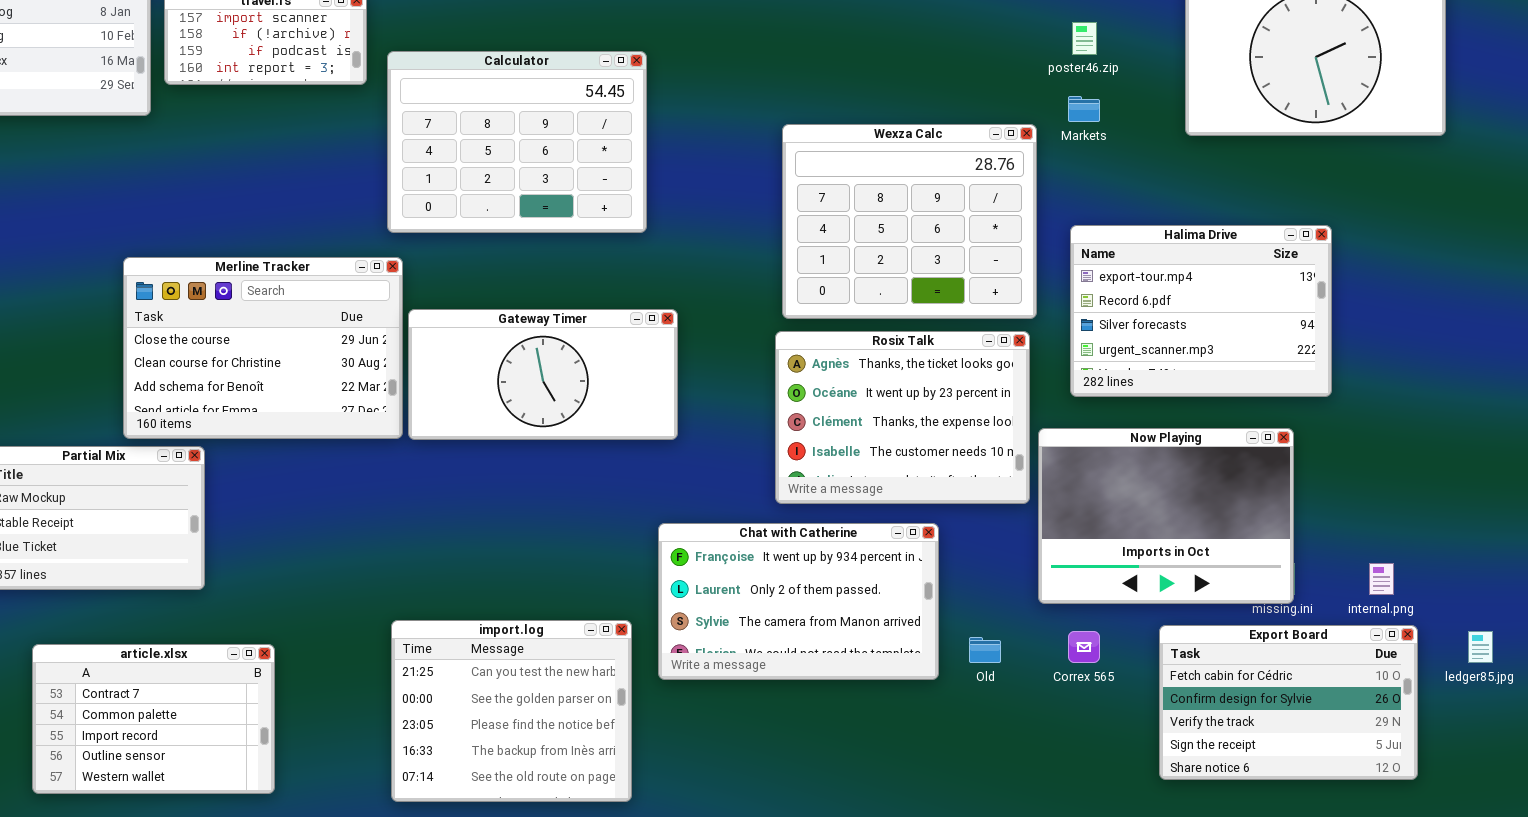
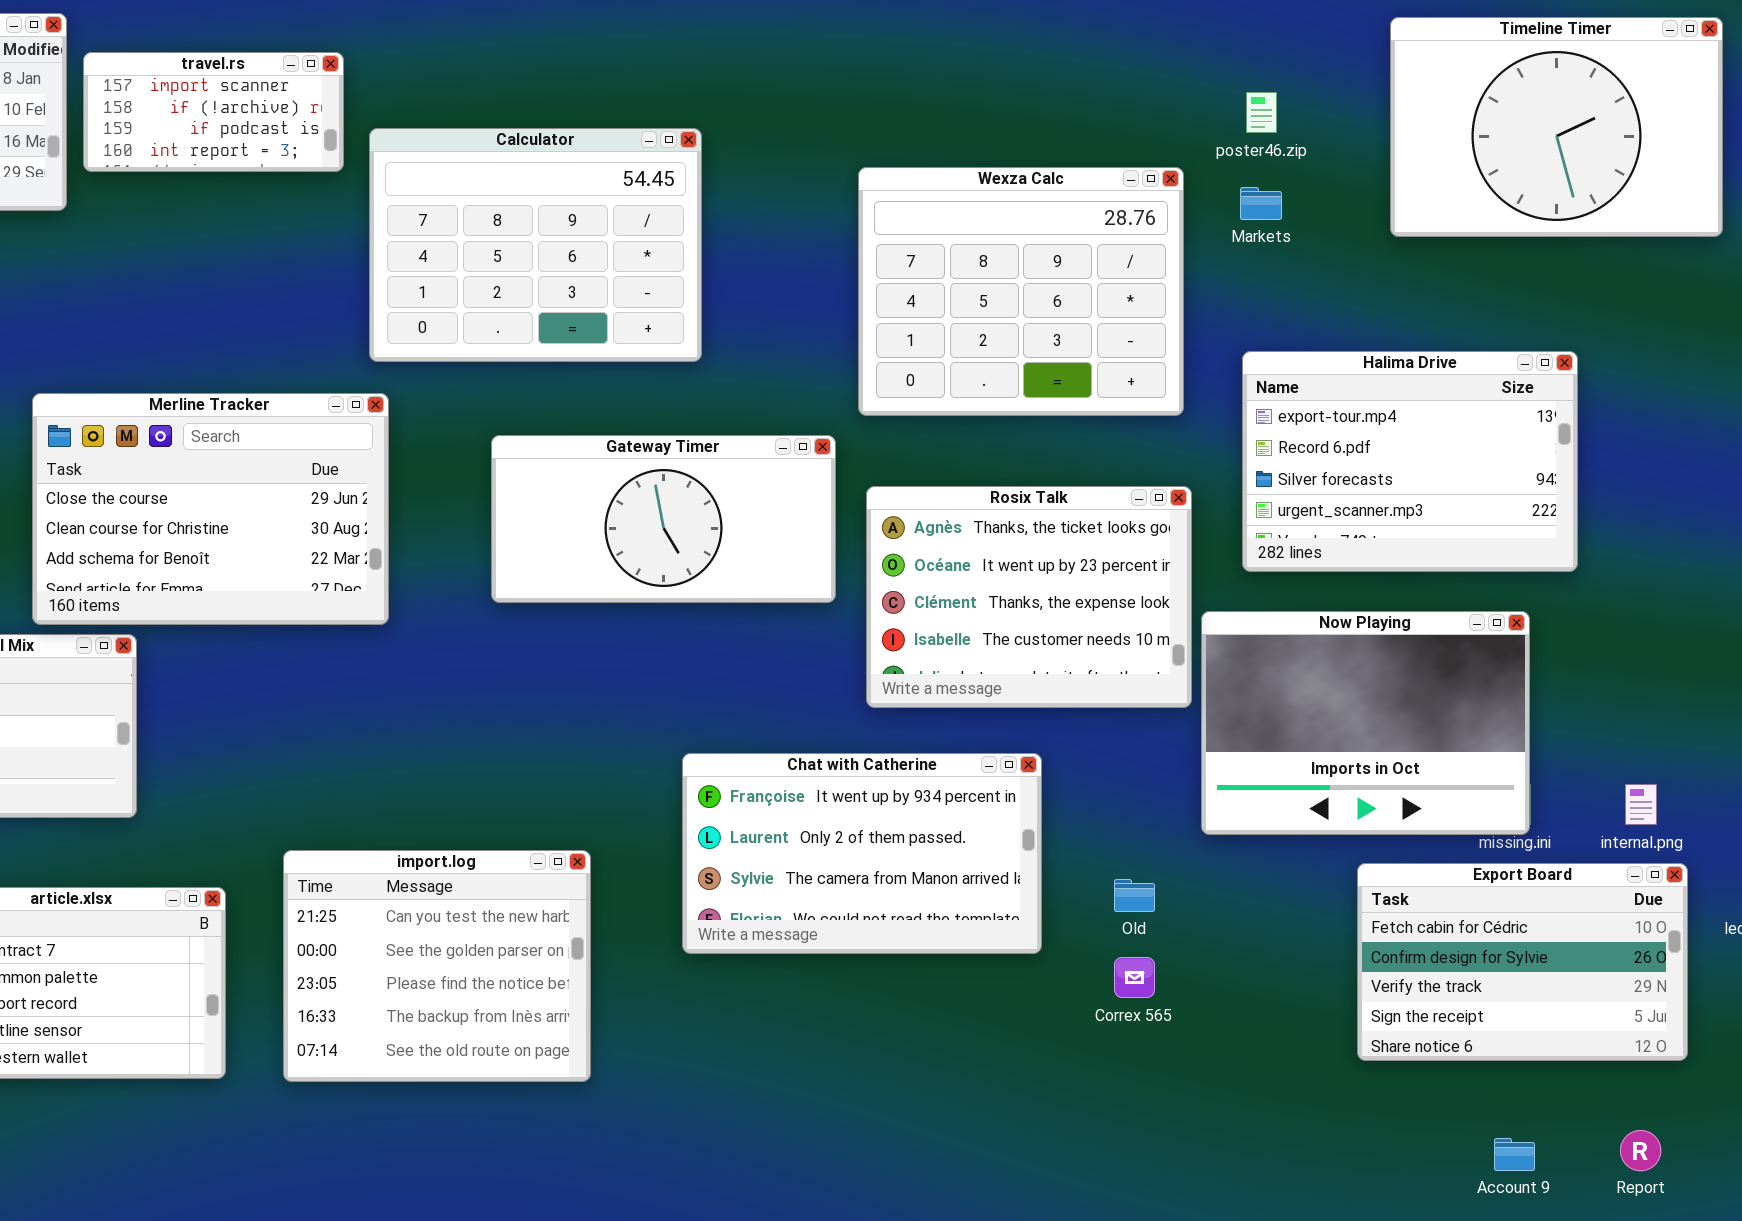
Wexza Calc: [782,124,1037,319] -> [858,167,1184,416], moved
Gateway Timer: [408,309,678,440] -> [491,435,836,603], moved
Chat with Catherine: [658,523,939,680] -> [682,753,1042,954], moved
import.log: [391,620,632,802] -> [283,850,591,1082], moved
Correx 565: [1068,631,1100,663] -> [1114,957,1155,998], moved

